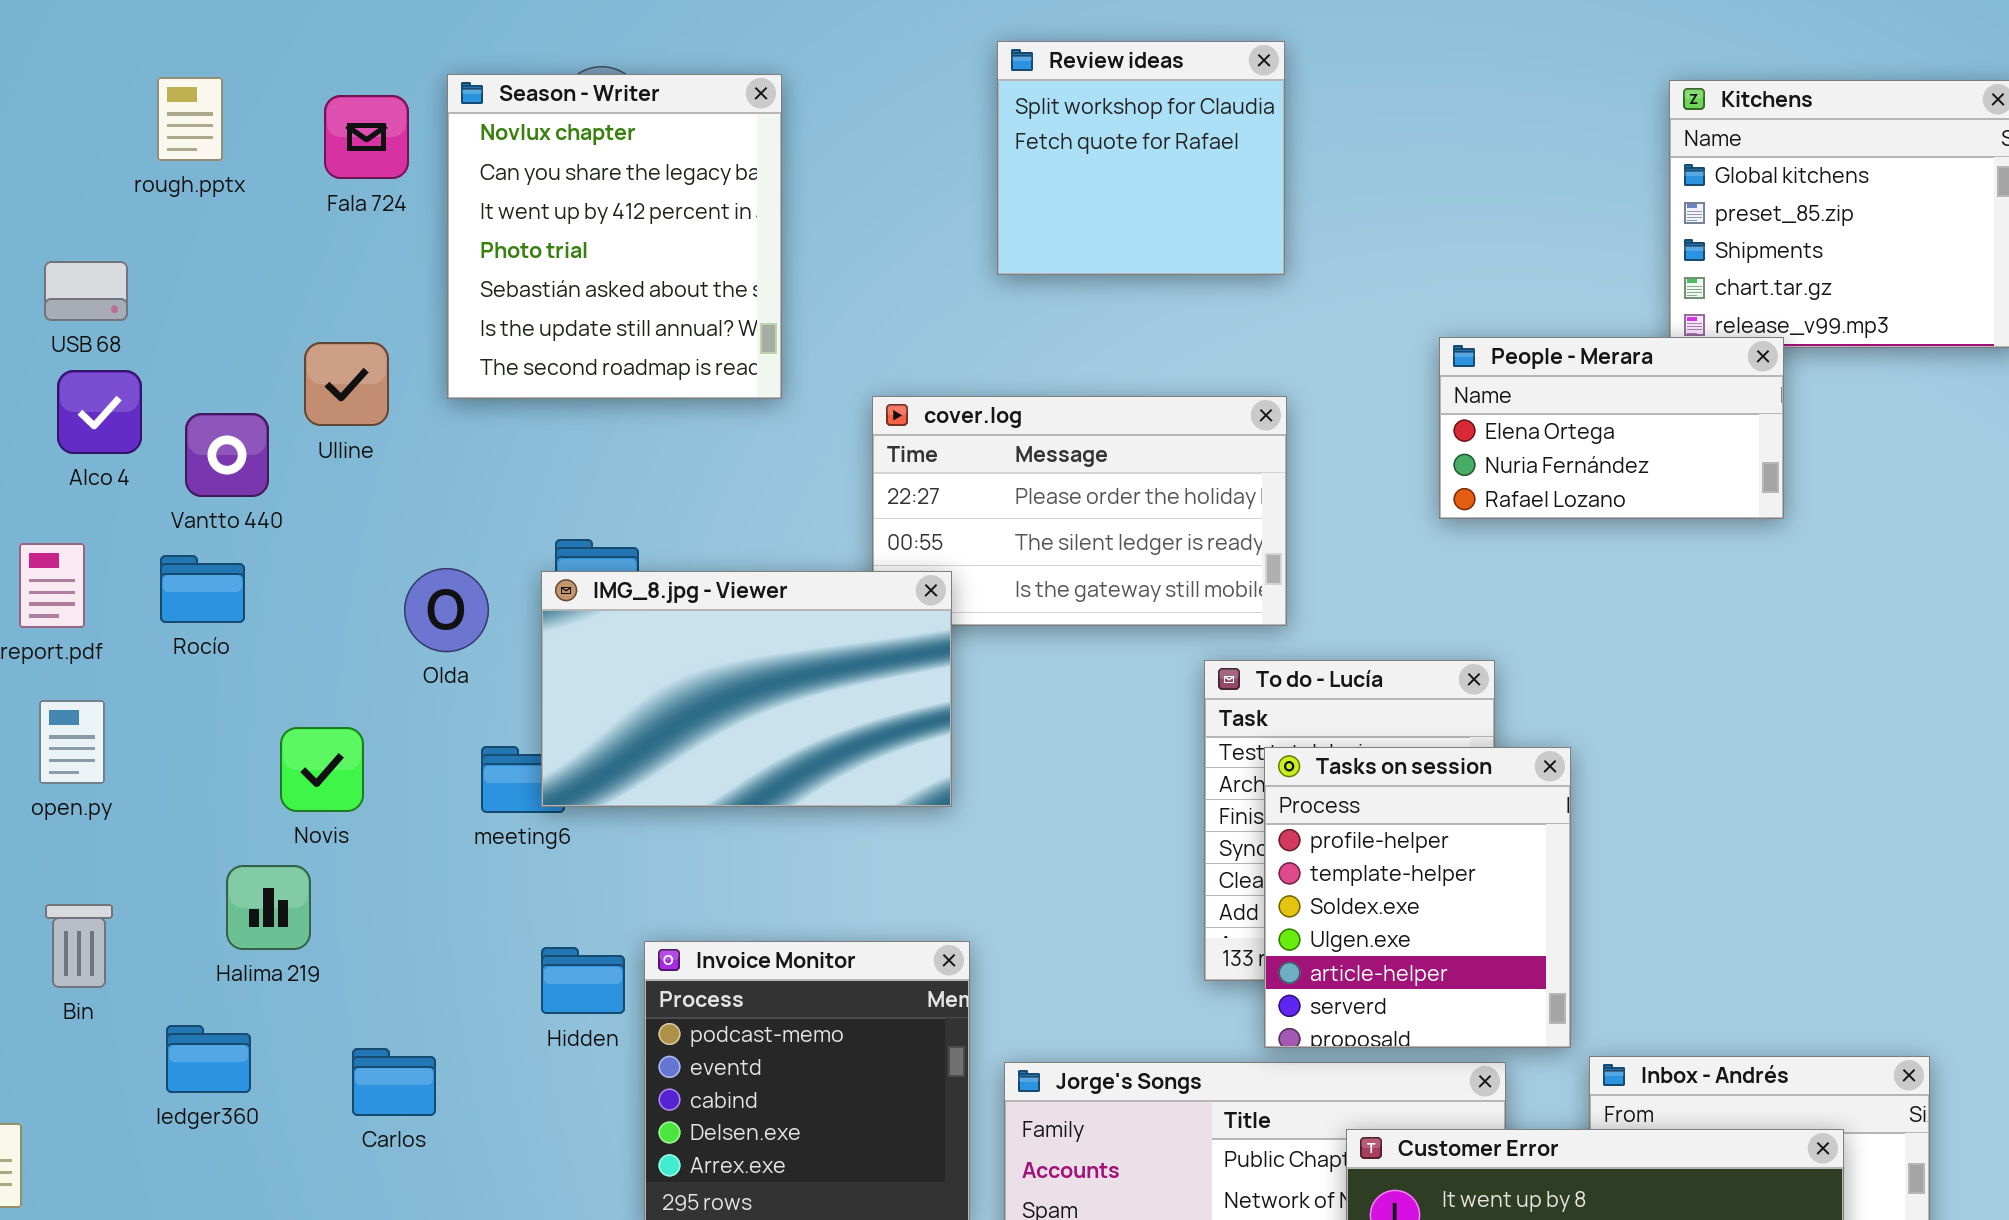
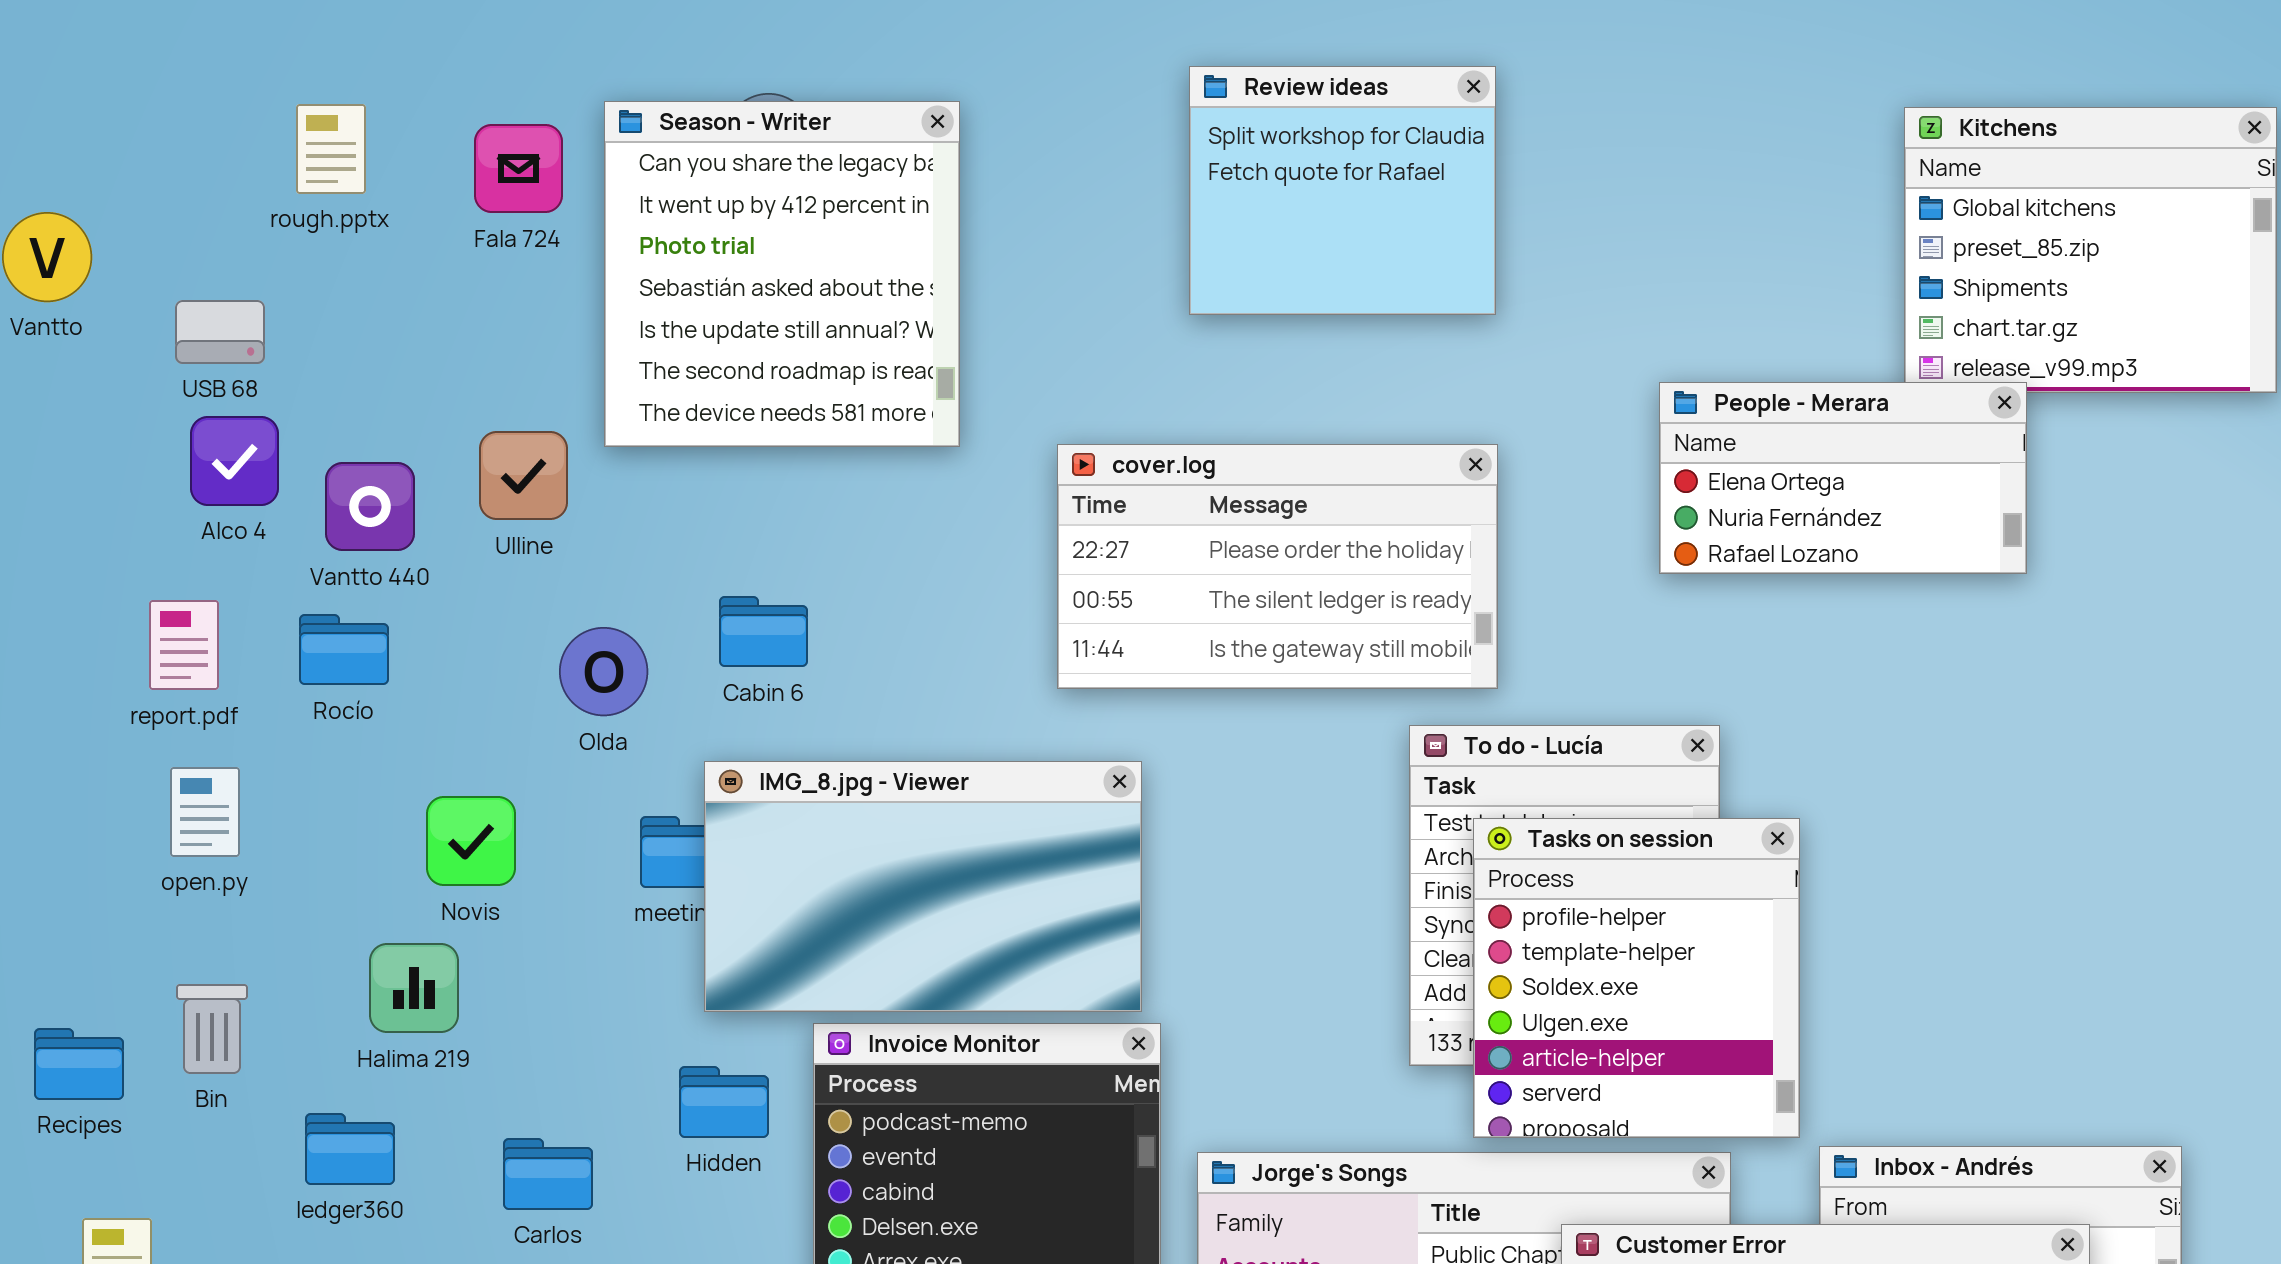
Season - Writer: [447,74,782,399] -> [604,101,960,447], scrolled down 1 row
Ulline: [304,342,389,426] -> [479,431,568,520], moved
IMG_8.jpg - Viewer: [541,571,952,807] -> [704,761,1142,1012], moved
Hidden: [541,947,625,1014] -> [679,1066,769,1138], moved

